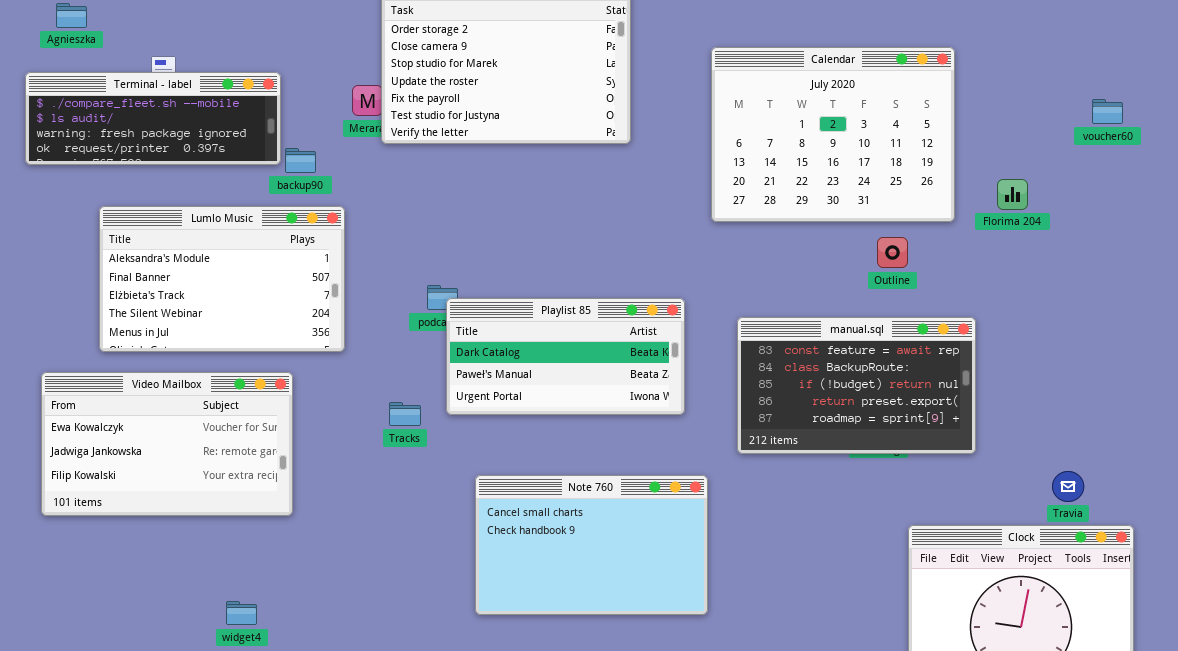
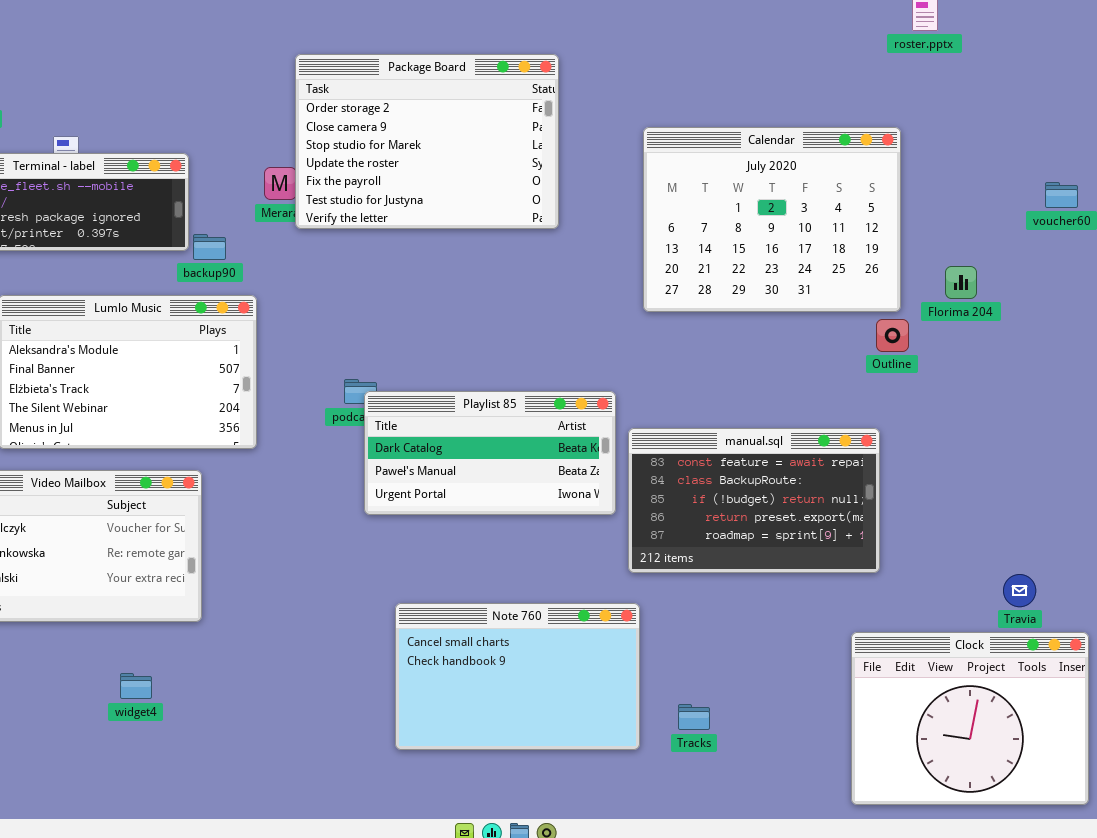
Outline: [877,237,908,268] -> [876,319,909,352], moved
manual.sql: [737,317,976,454] -> [628,428,880,573], moved
Tracks: [389,402,421,426] -> [678,704,710,730], moved
Note 760: [475,475,708,615] -> [395,603,640,750], moved
widget4: [226,601,257,625] -> [120,673,152,699], moved

